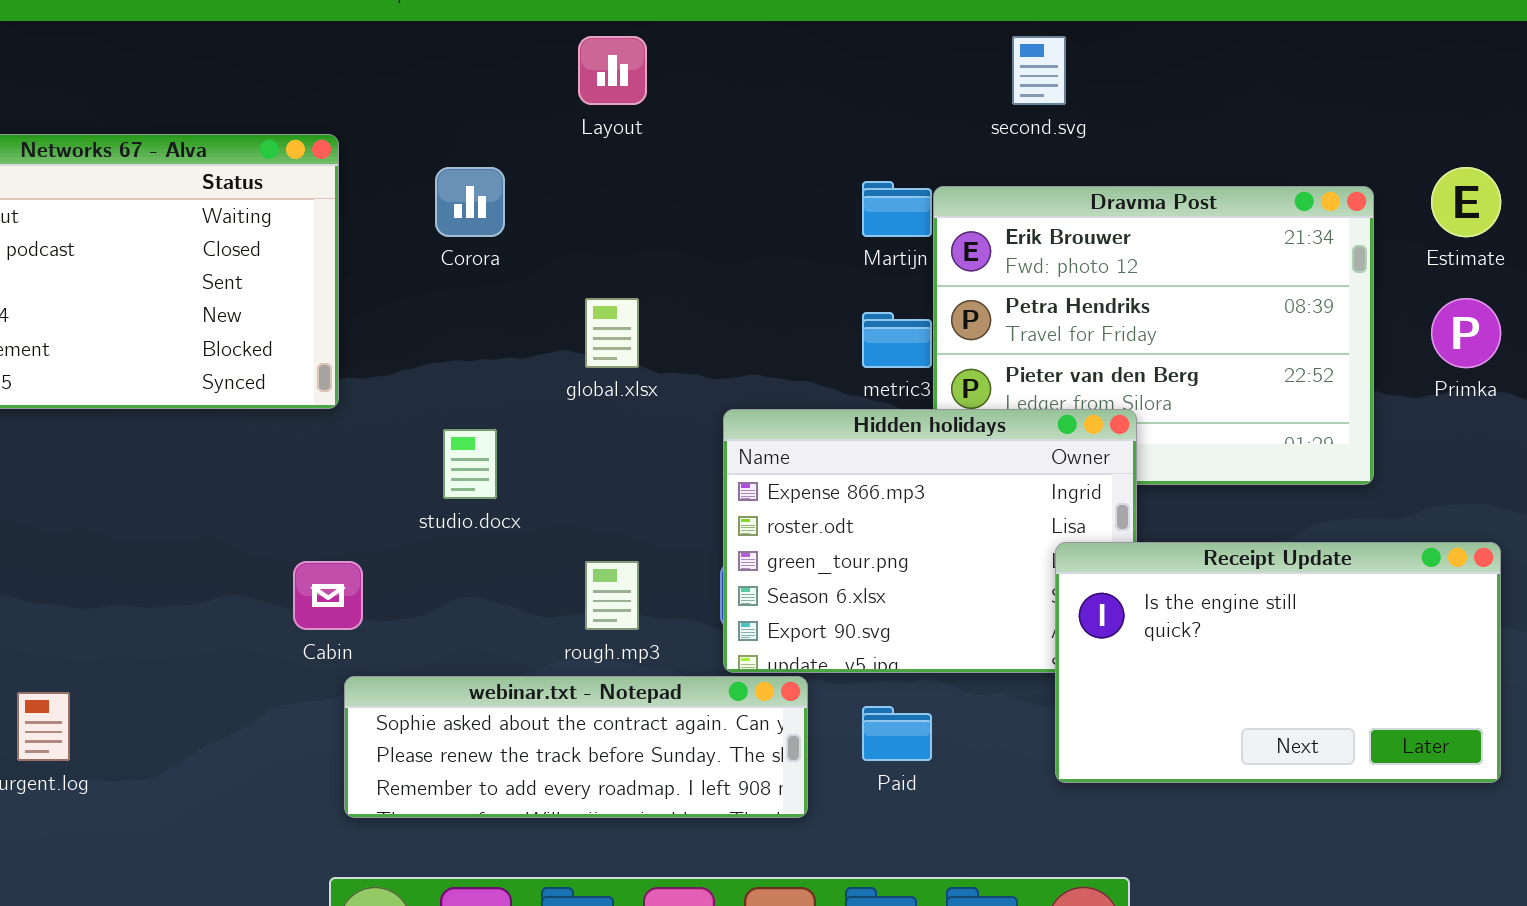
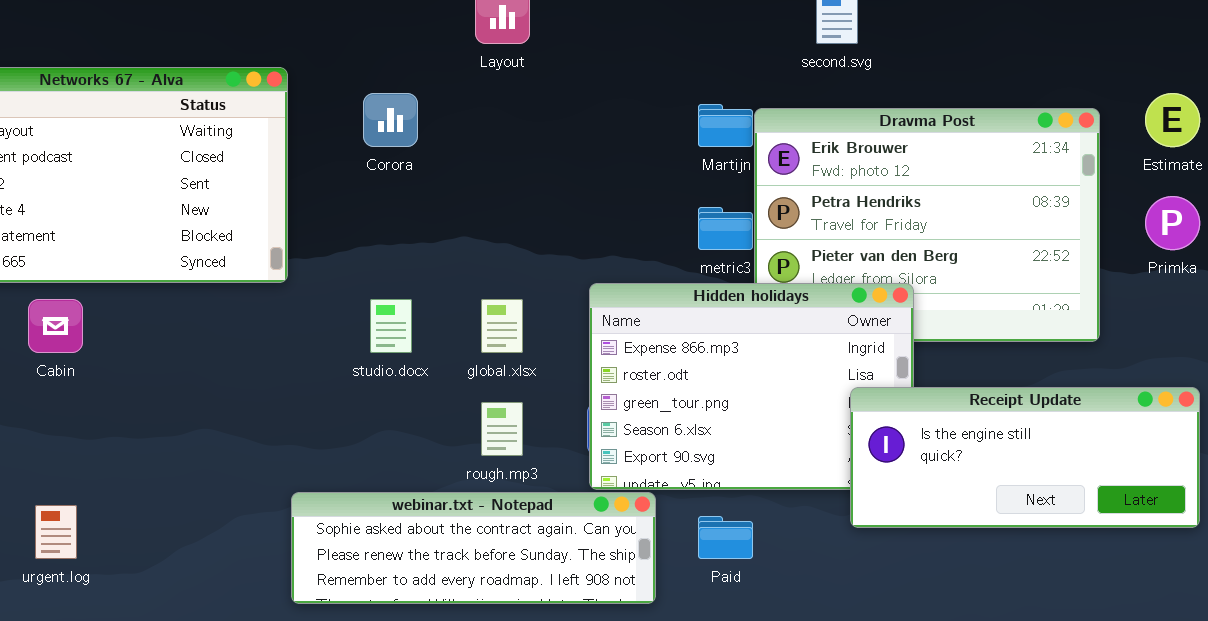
global.xlsx: [585,298,639,368] -> [481,299,523,353], moved
Receipt Update: [1055,542,1501,783] -> [850,387,1200,528], resized
Cabin: [293,561,363,630] -> [28,299,83,353], moved

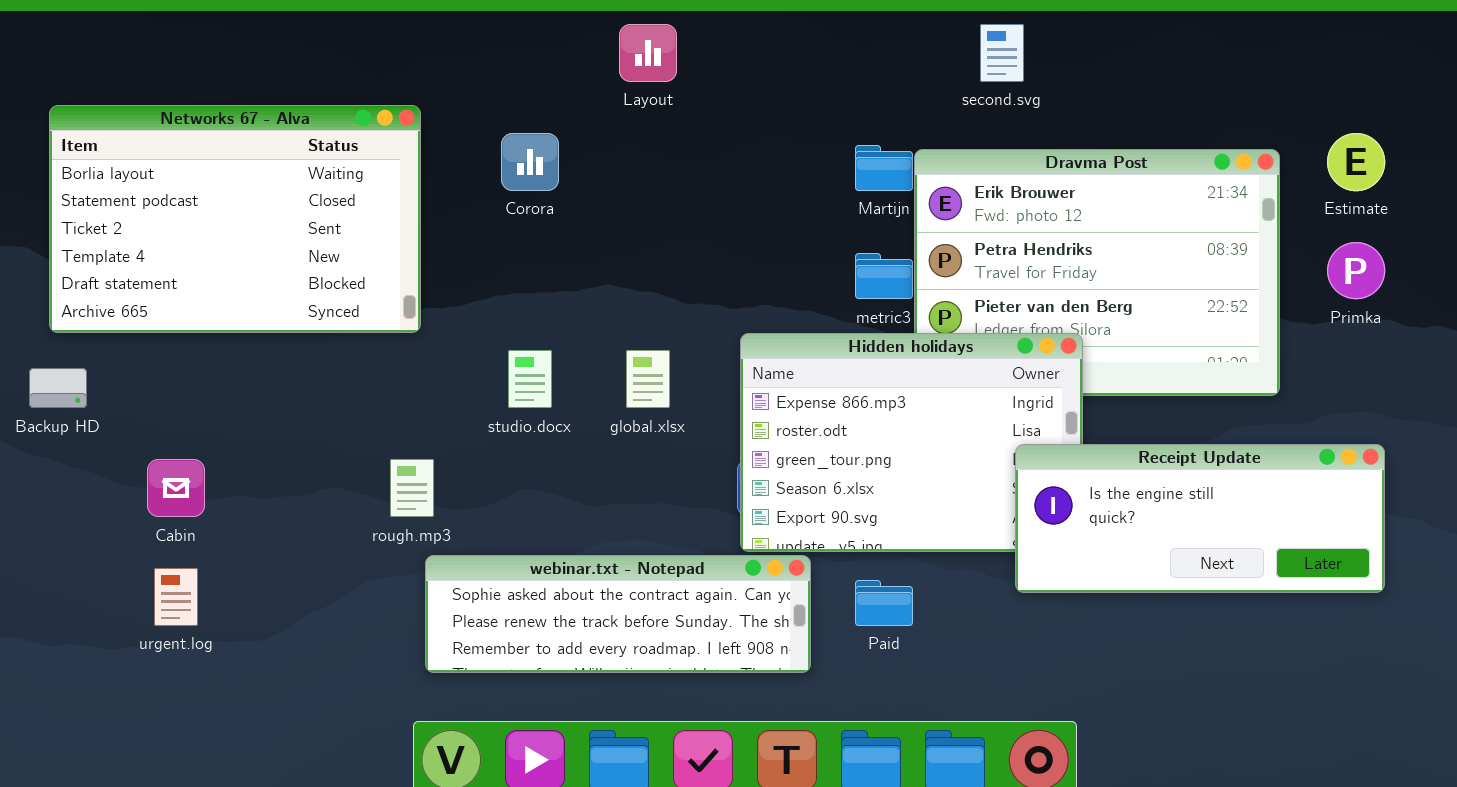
Cabin: [28,299,83,353] -> [147,459,205,517], moved
rough.mp3: [481,402,523,456] -> [390,459,434,517], moved

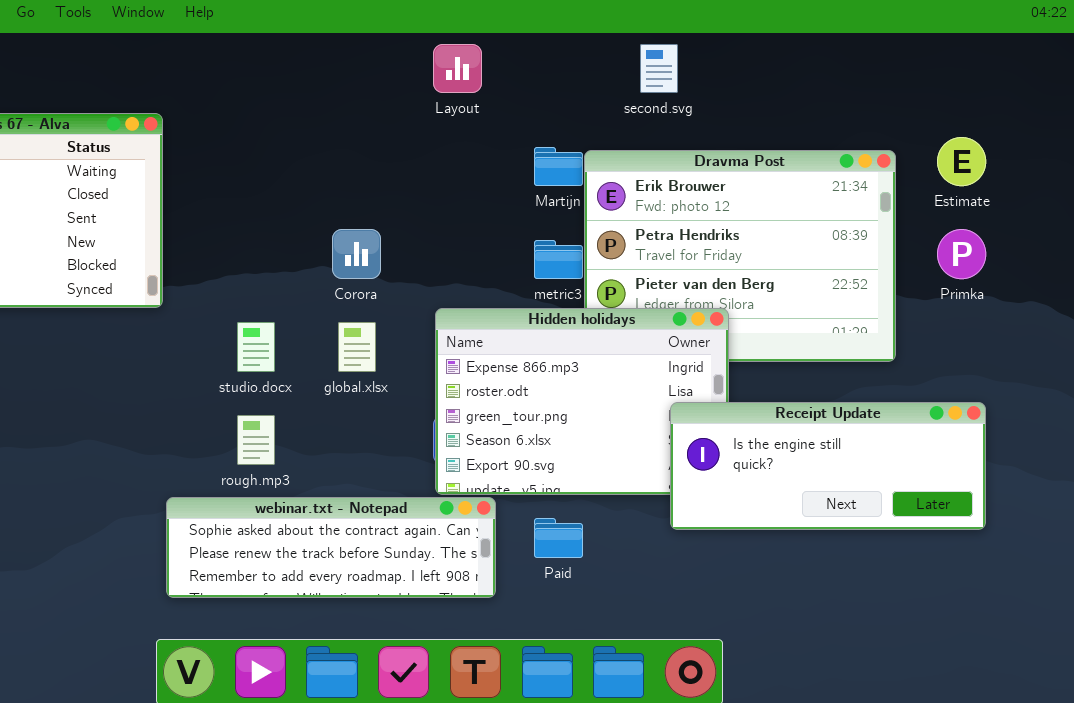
Layout: [619,24,677,82] -> [433,44,482,93], moved
Corora: [501,133,559,191] -> [332,229,381,279], moved
rough.mp3: [390,459,434,517] -> [237,415,275,465], moved

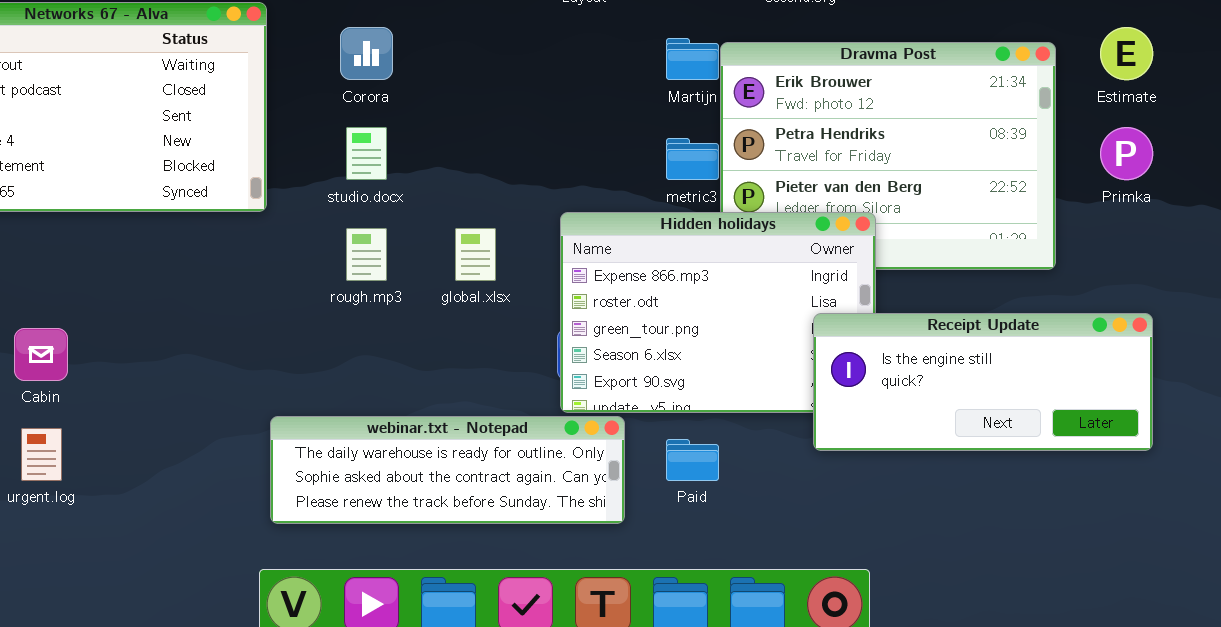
Corora: [332,229,381,279] -> [340,27,393,80], moved
studio.docx: [237,322,275,372] -> [346,127,387,180], moved
rough.mp3: [237,415,275,465] -> [346,228,387,281], moved
webinar.txt - Notepad: [166,497,496,598] -> [270,416,625,524], scrolled up 1 row

